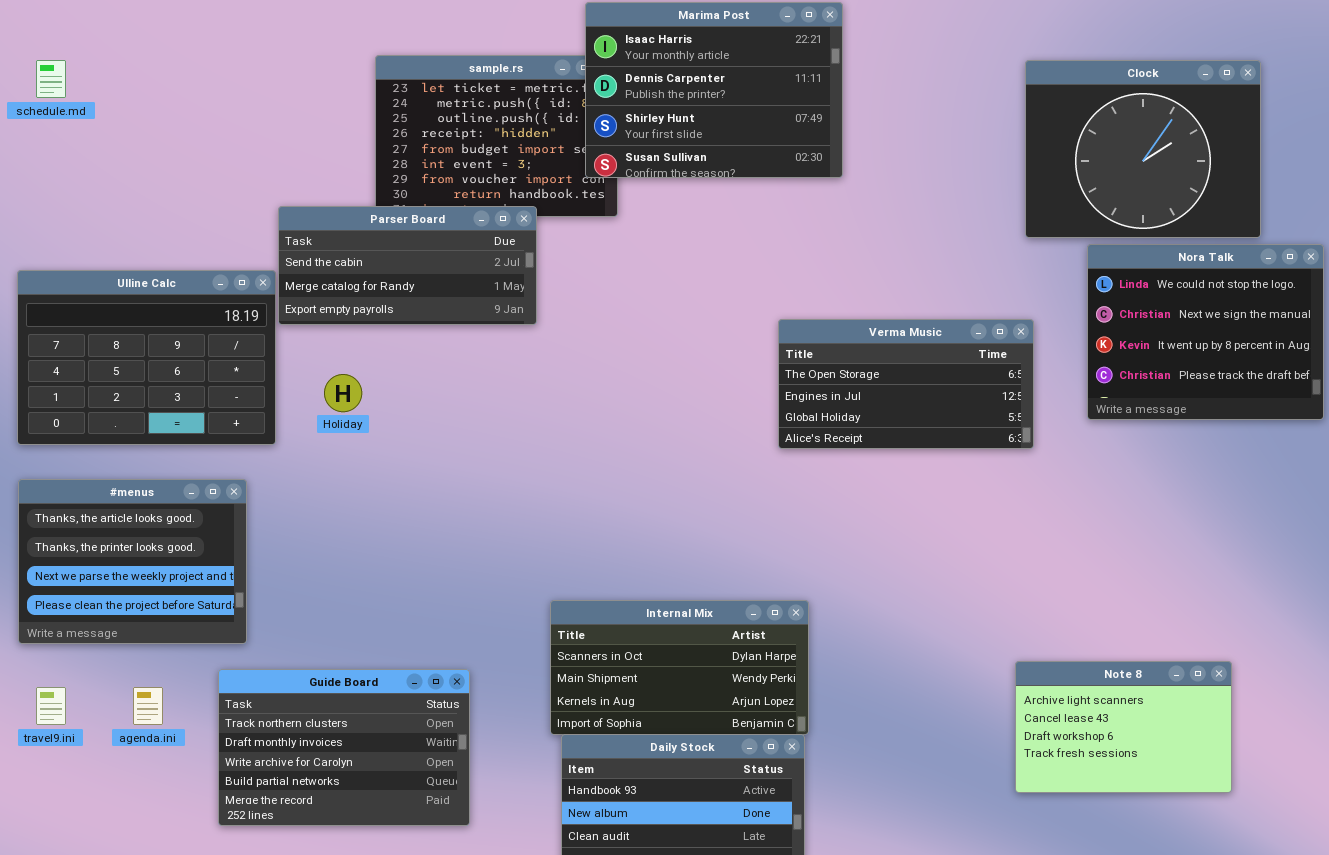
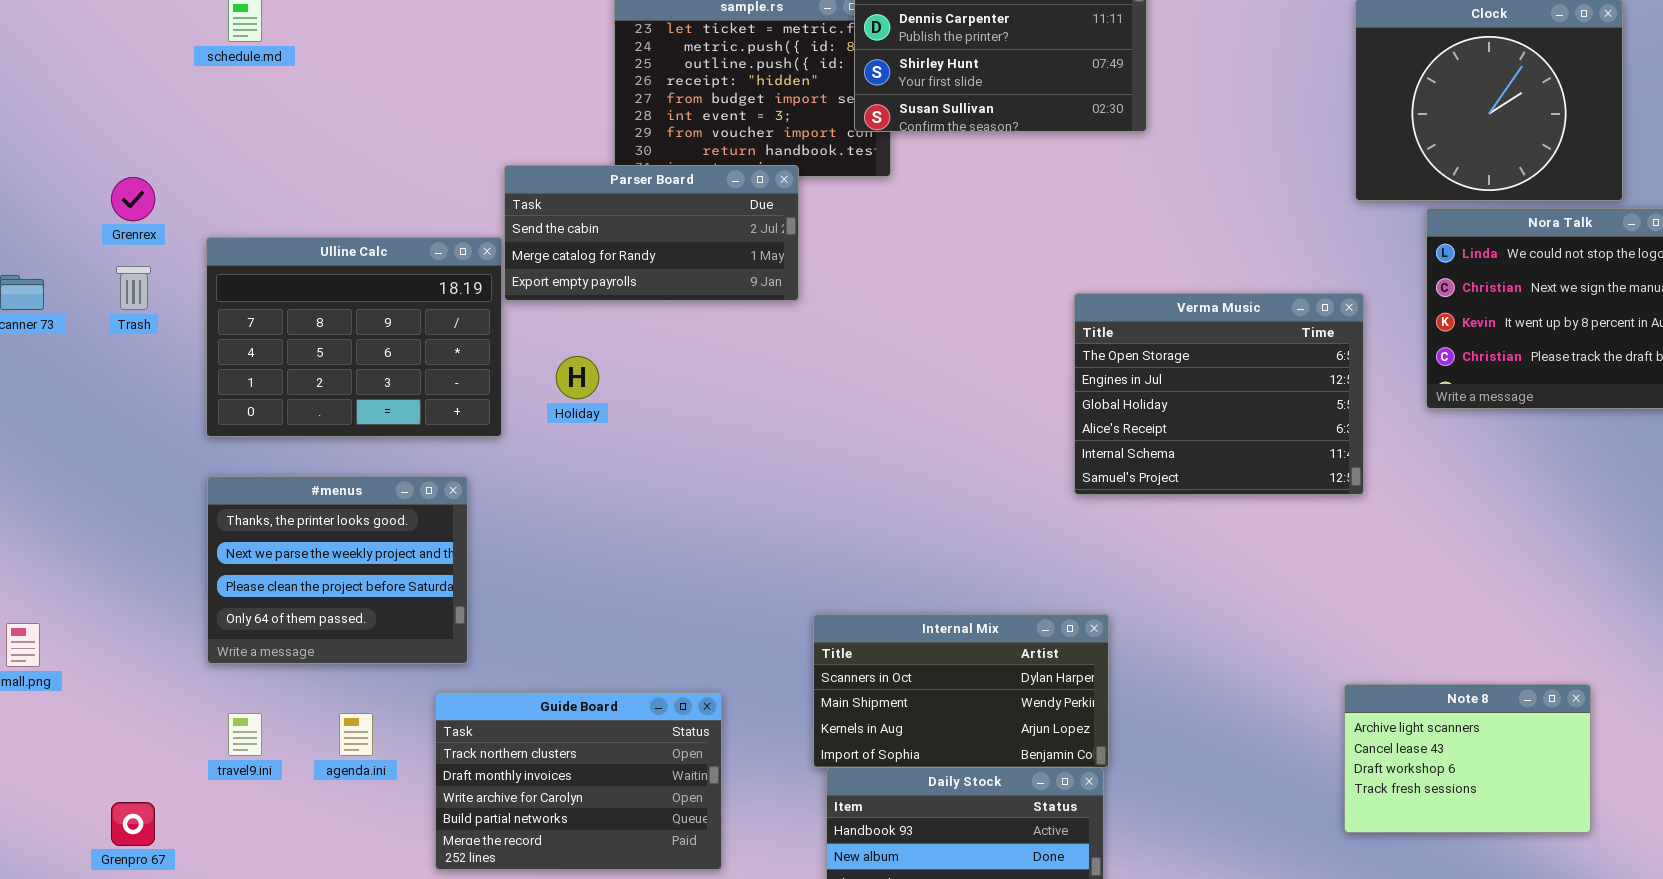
Verma Music: [778,319,1034,449] -> [1074,293,1364,495], resized
#menus: [18,479,247,644] -> [207,476,468,664], scrolled down 1 row

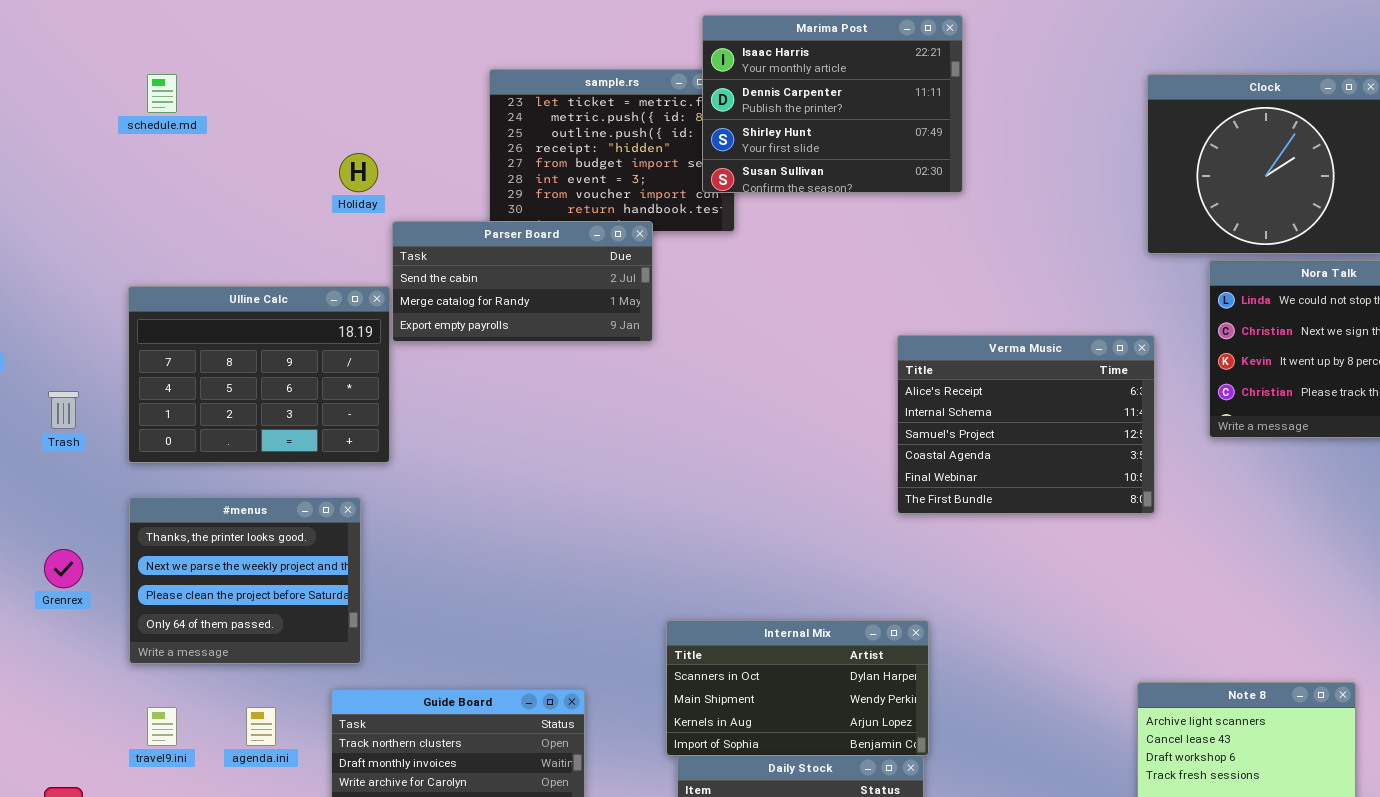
Grenrex: [111,177,155,221] -> [44,549,83,588], moved
Trash: [116,266,151,310] -> [48,391,79,429], moved
Verma Music: [1074,293,1364,495] -> [897,335,1155,514], scrolled down 3 rows
Holiday: [556,356,599,399] -> [339,153,378,192], moved

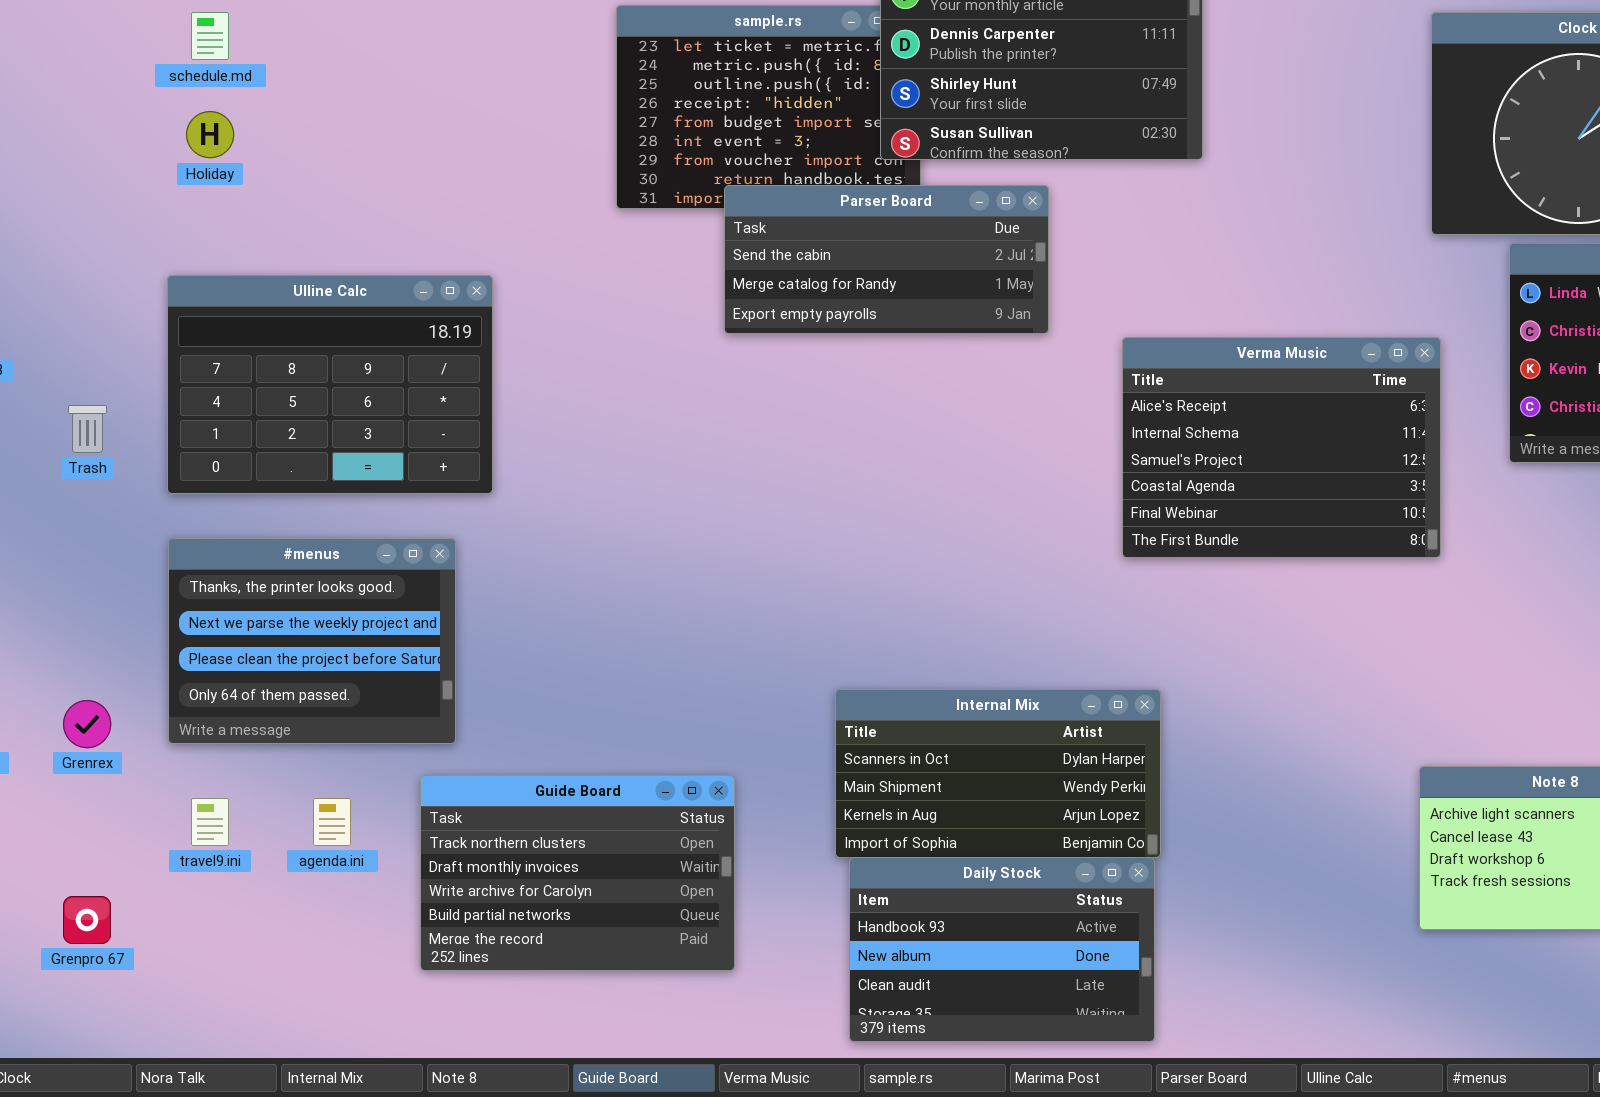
Holiday: [339,153,378,192] -> [186,111,234,158], moved
Parser Board: [392,221,653,342] -> [724,185,1049,334], moved
Grenrex: [44,549,83,588] -> [63,700,111,748], moved

